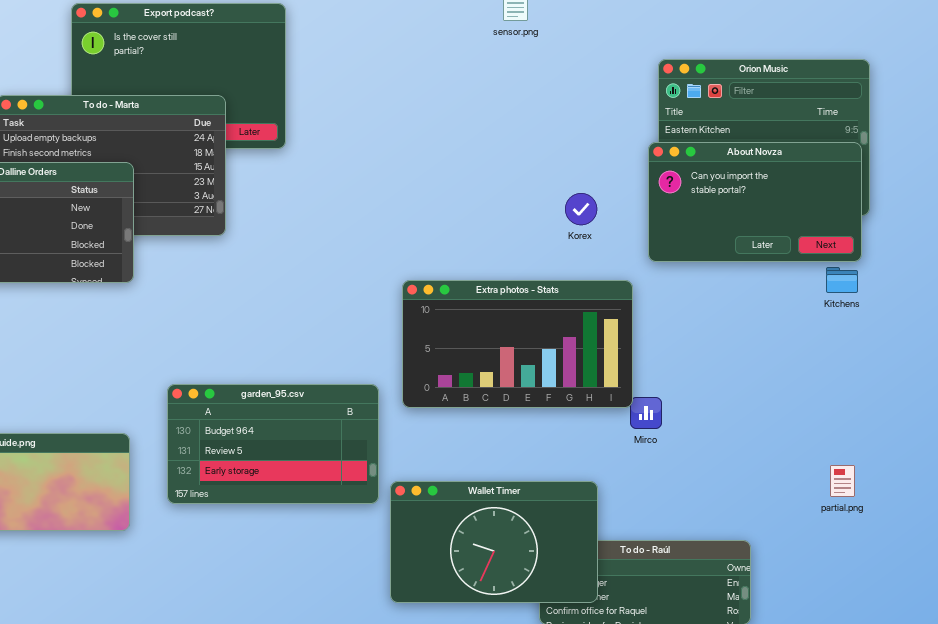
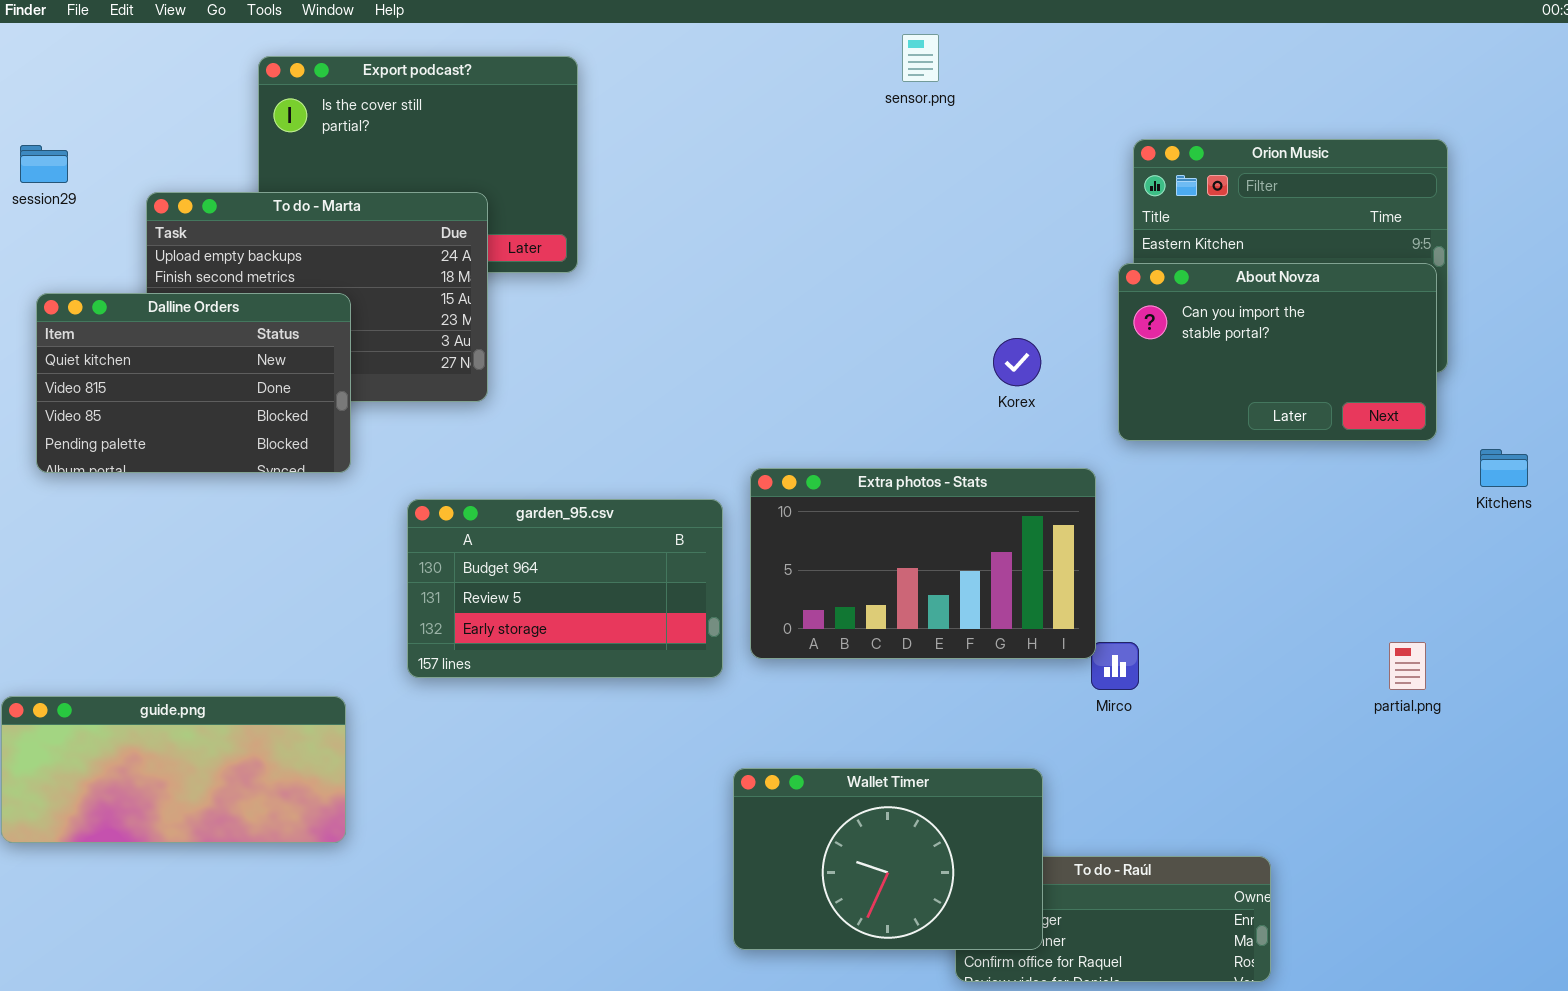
Kitchens: [826,267,858,293] -> [1480,449,1528,487], moved
garden_95.csv: [167,384,379,504] -> [407,499,723,678], moved
partial.png: [830,465,855,497] -> [1389,642,1426,690], moved

